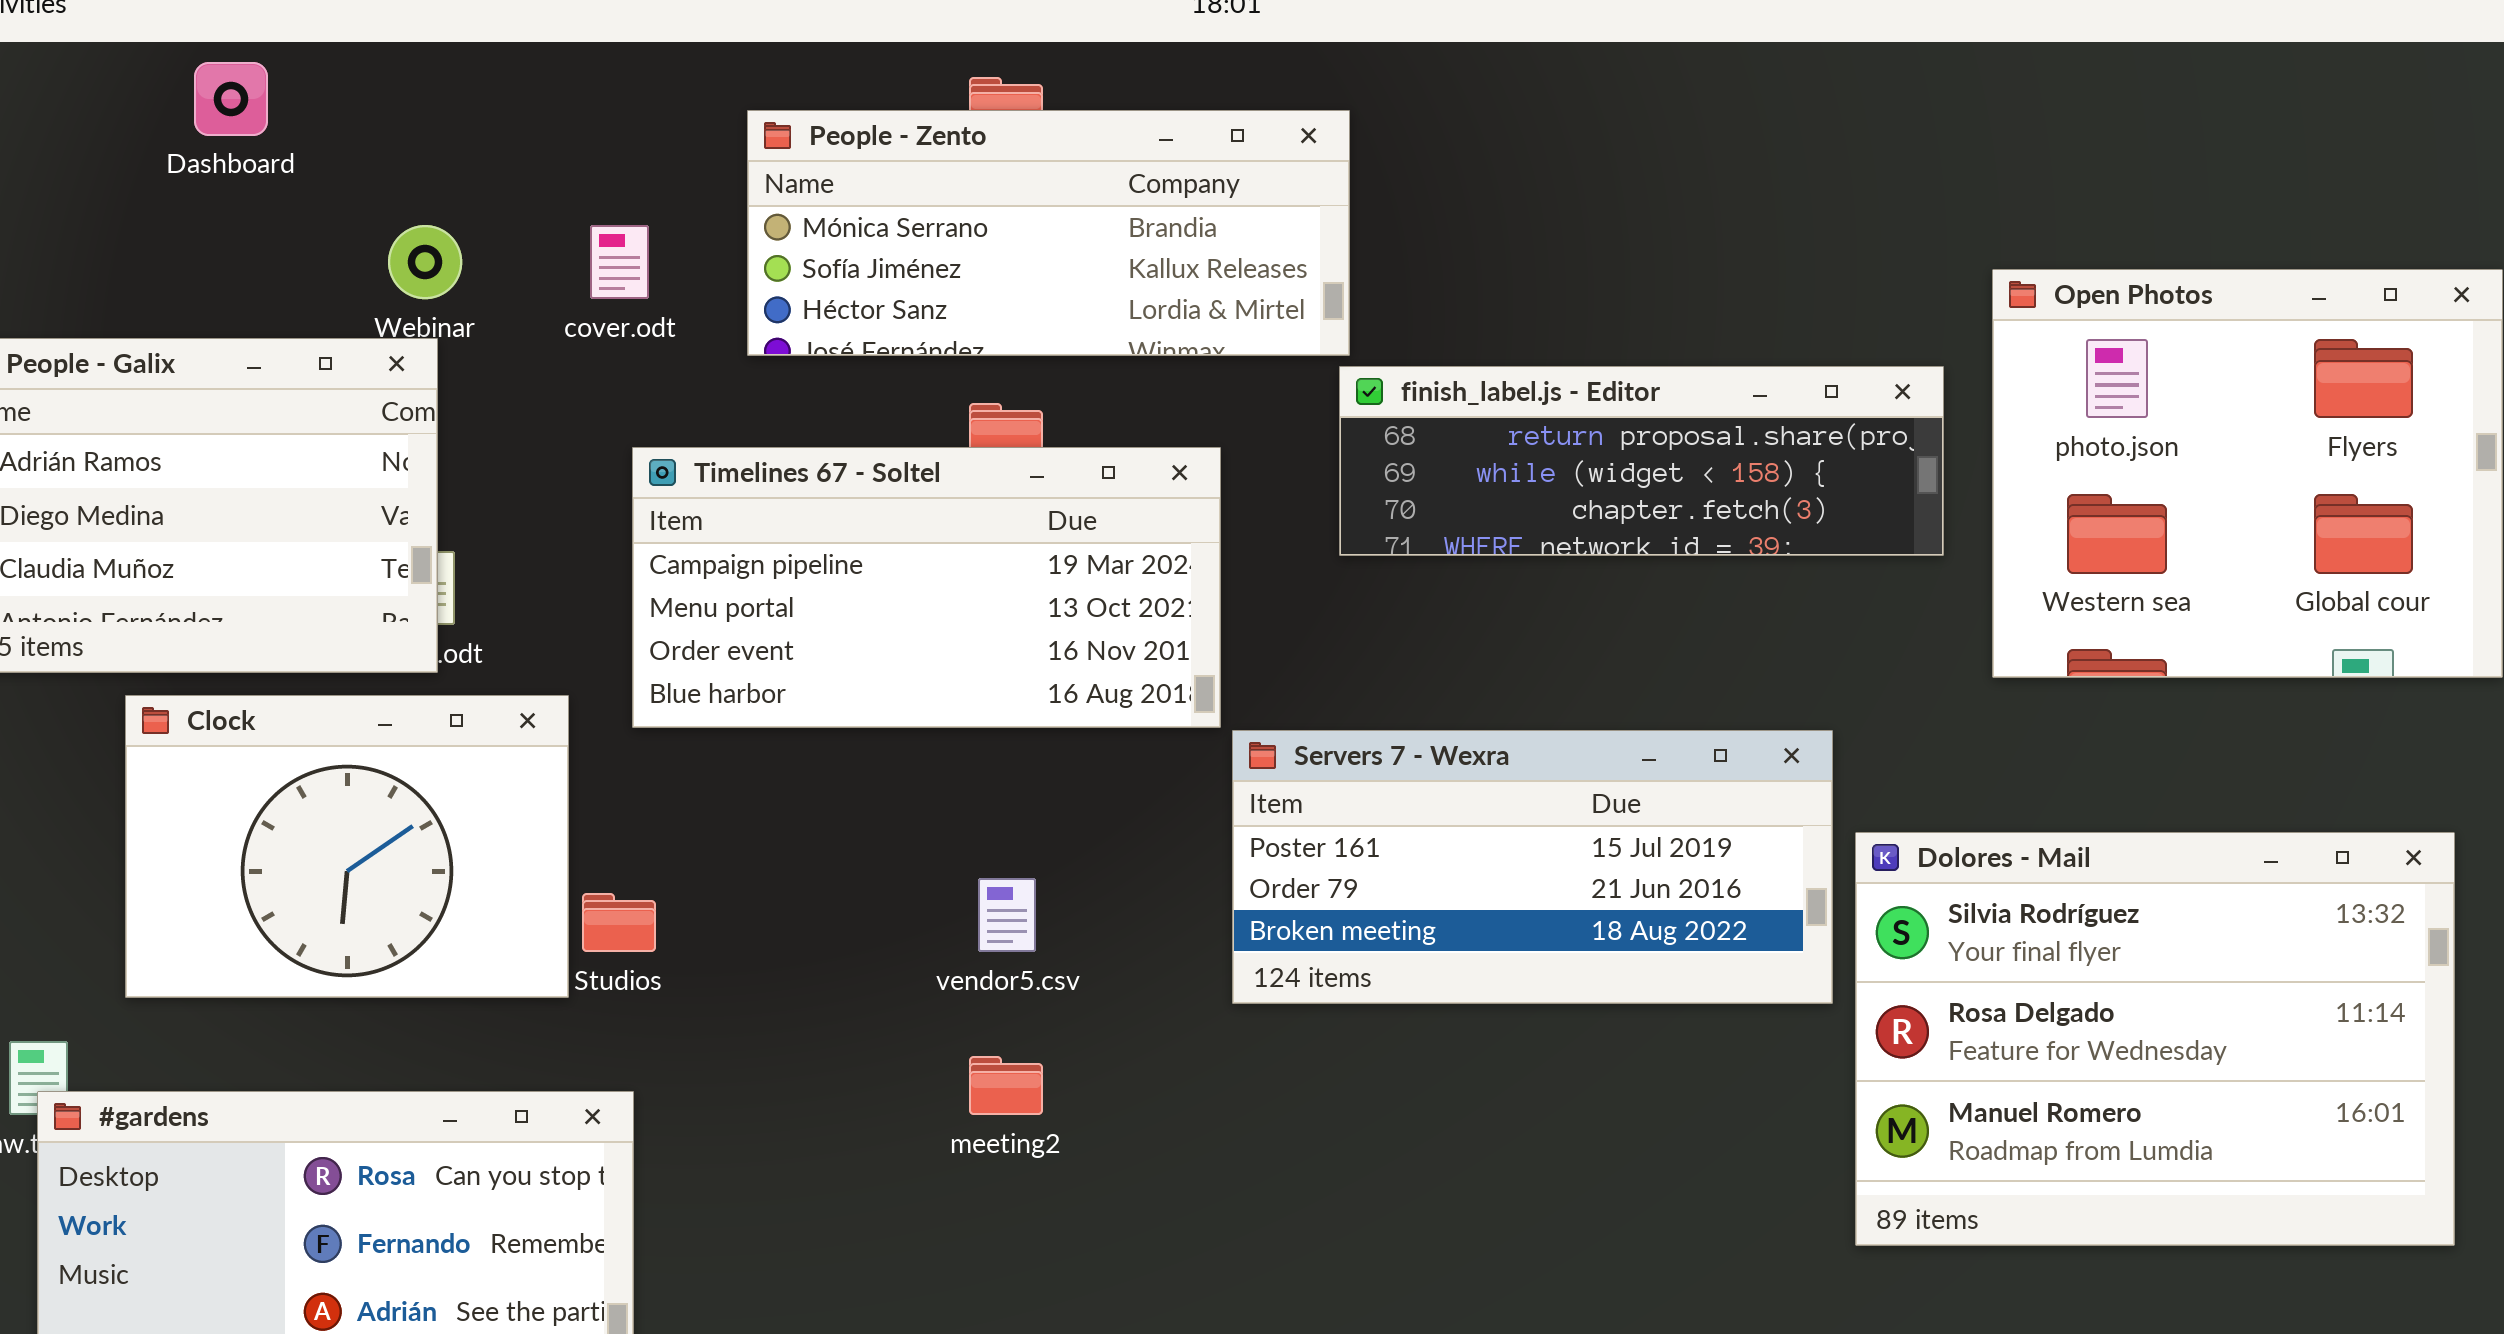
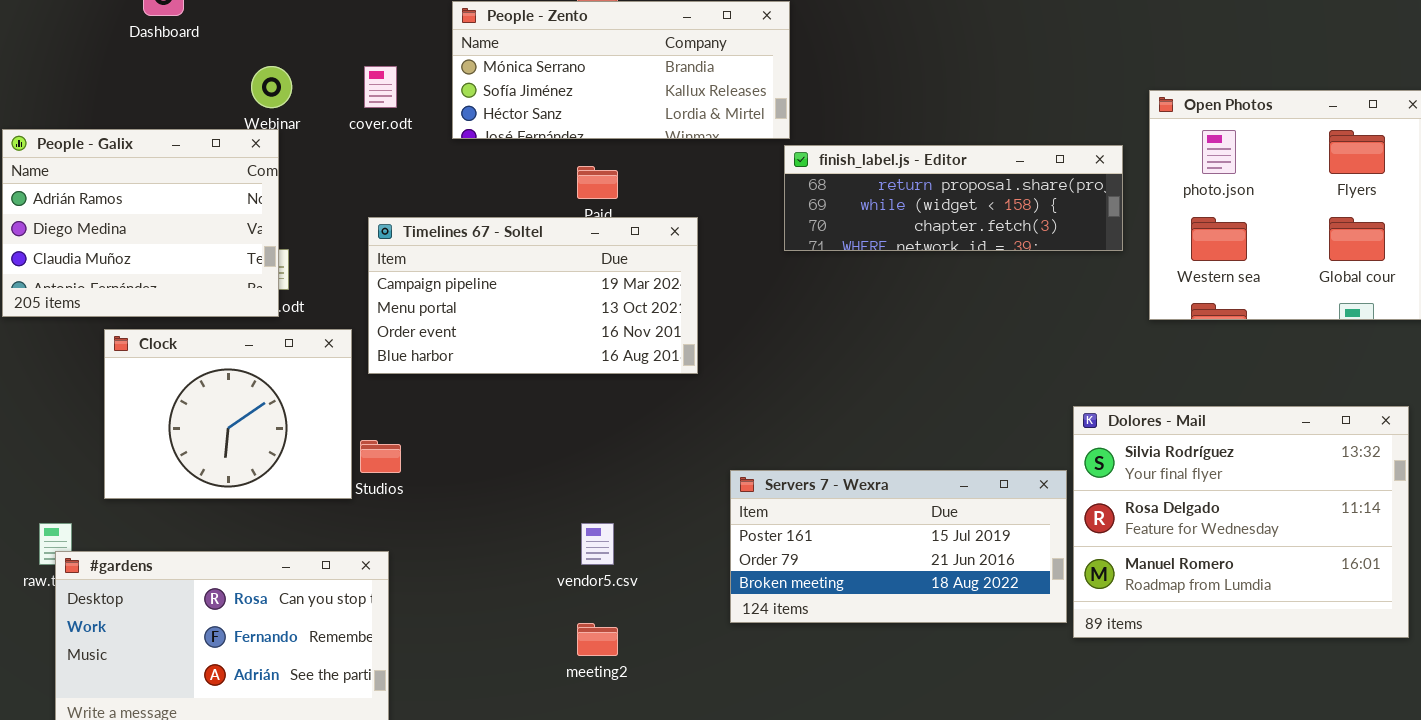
Timelines 67 - Soltel: [632,447,1221,728] -> [368,217,698,374], moved
Servers 7 - Wexra: [1232,730,1833,1004] -> [730,470,1067,623], moved
vendor5.csv: [978,878,1036,952] -> [581,523,614,565], moved
meeting2: [969,1056,1043,1115] -> [577,623,618,656], moved

